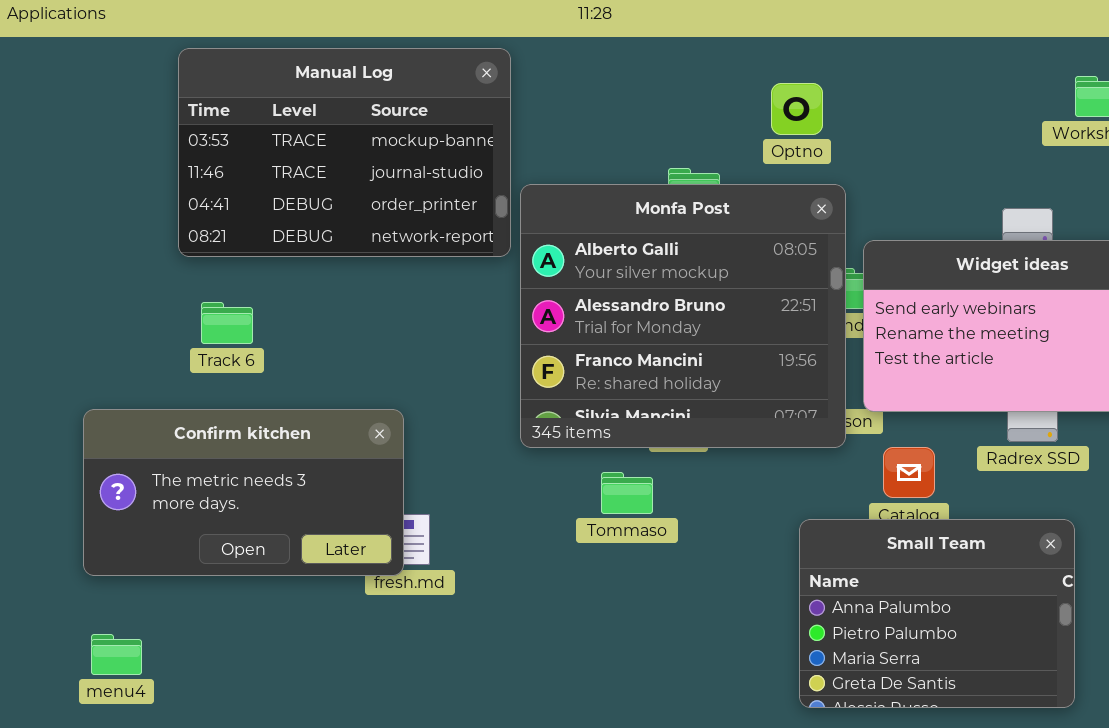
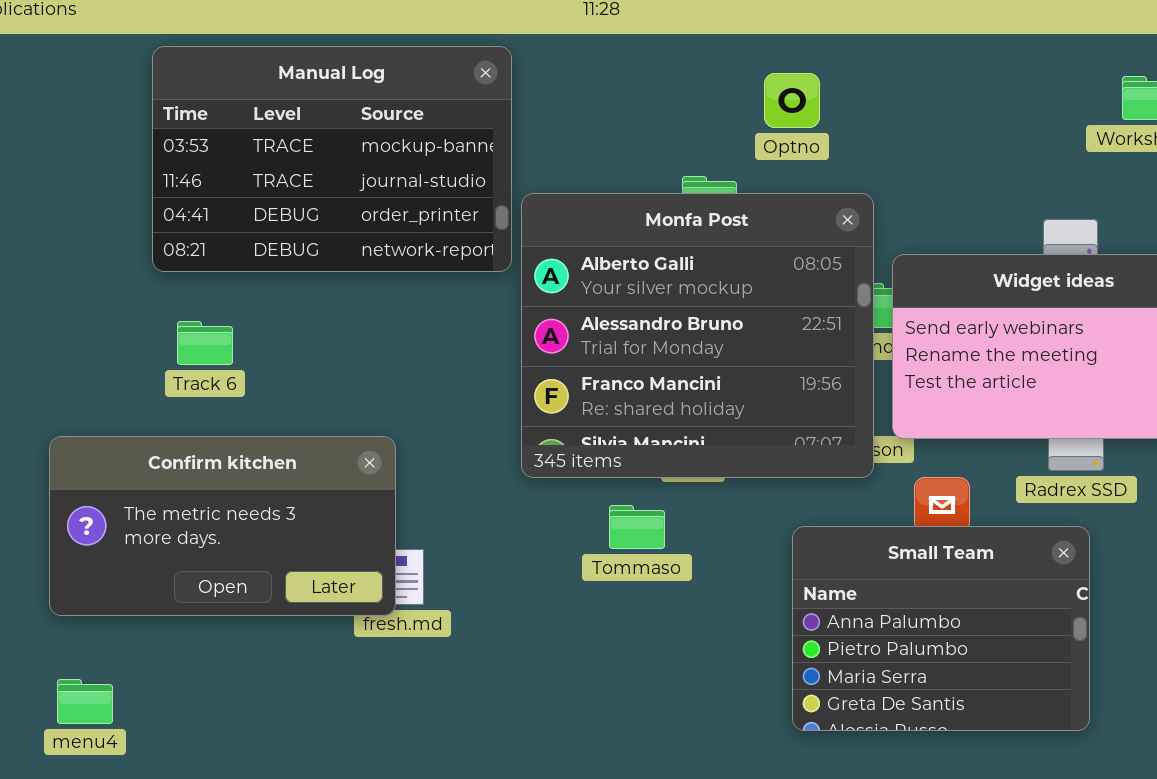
Optno: [771,83,823,135] -> [764,73,820,128], moved
Small Team: [799,519,1075,708] -> [792,526,1090,731], moved

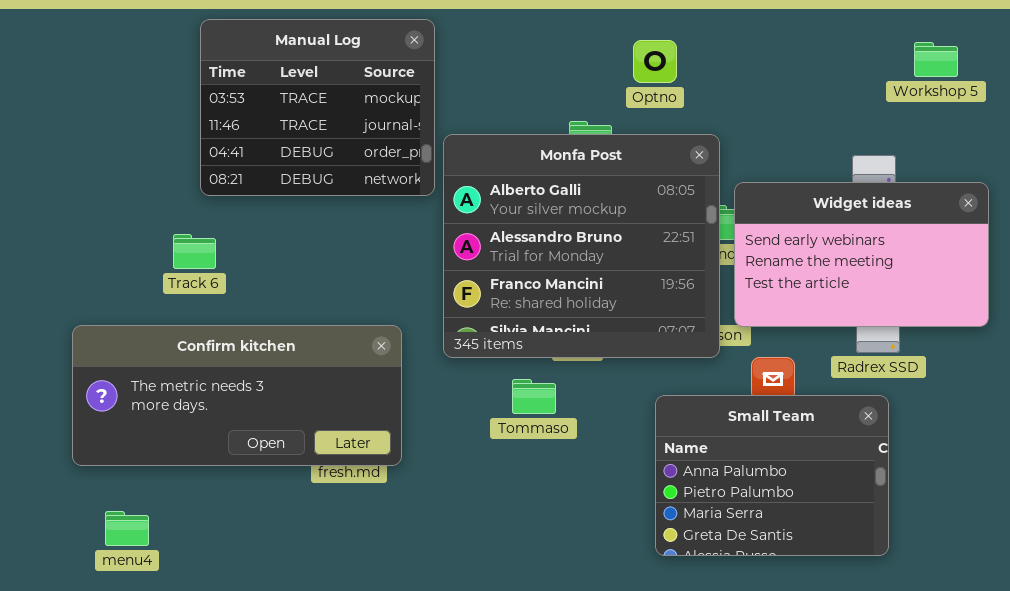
Manual Log: [152,46,512,272] -> [200,19,435,196], resized
Confirm kitchen: [49,436,396,616] -> [72,325,402,466], resized
menu4: [57,679,113,724] -> [105,511,149,546], moved

